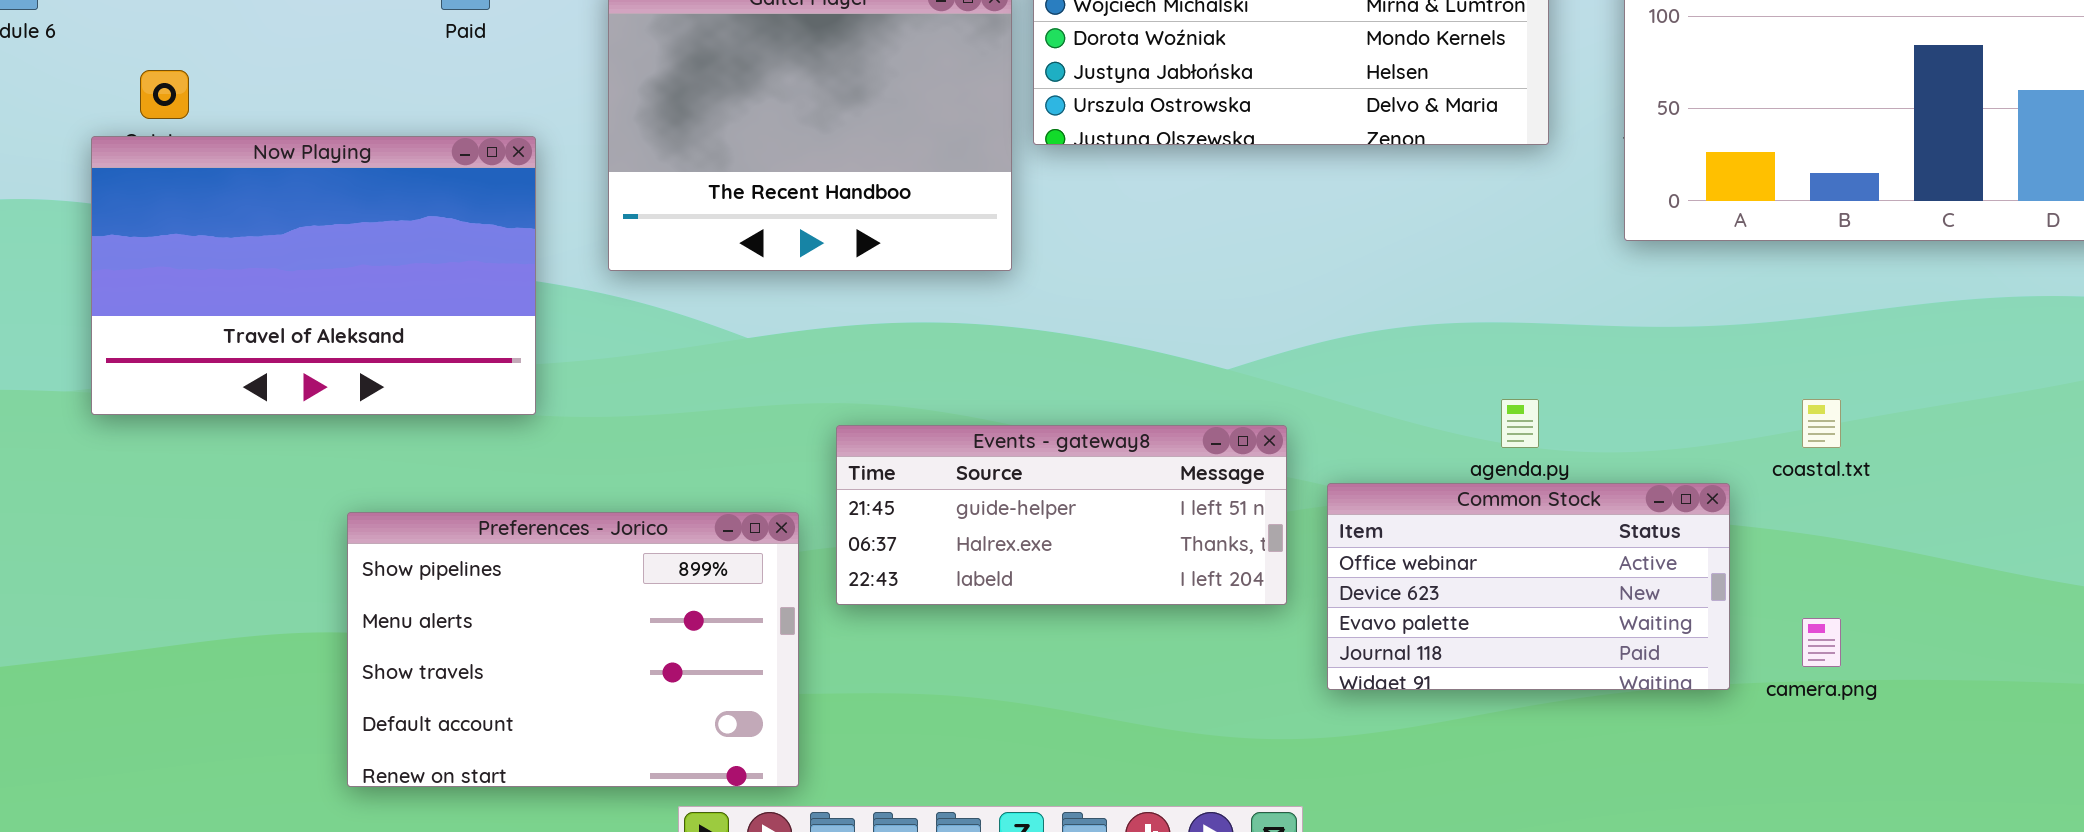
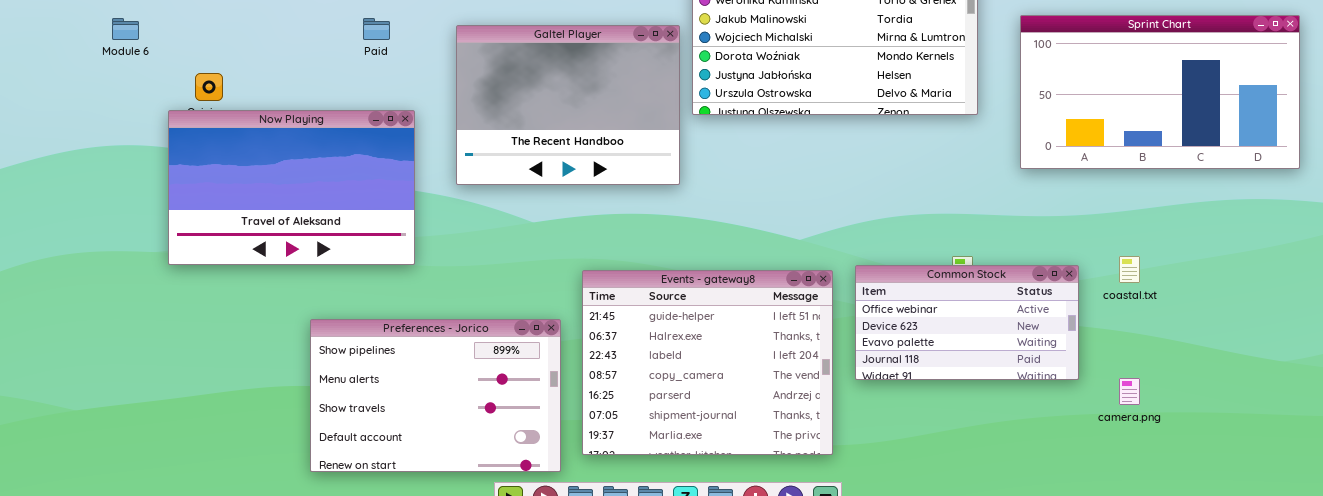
Events - gateway8: [836,425,1287,605] -> [582,270,833,455], resized
Common Stock: [1327,483,1730,690] -> [855,265,1079,380], moved

